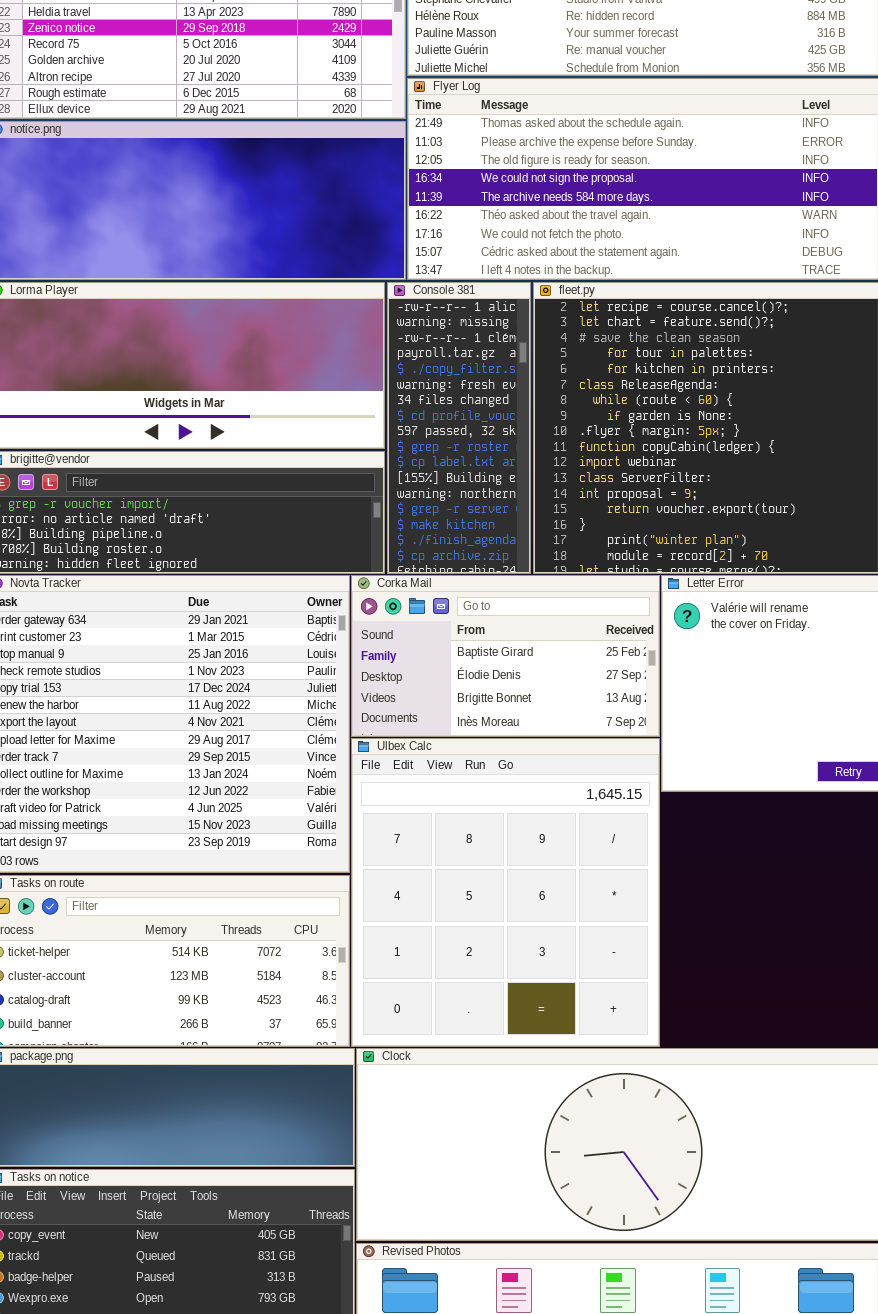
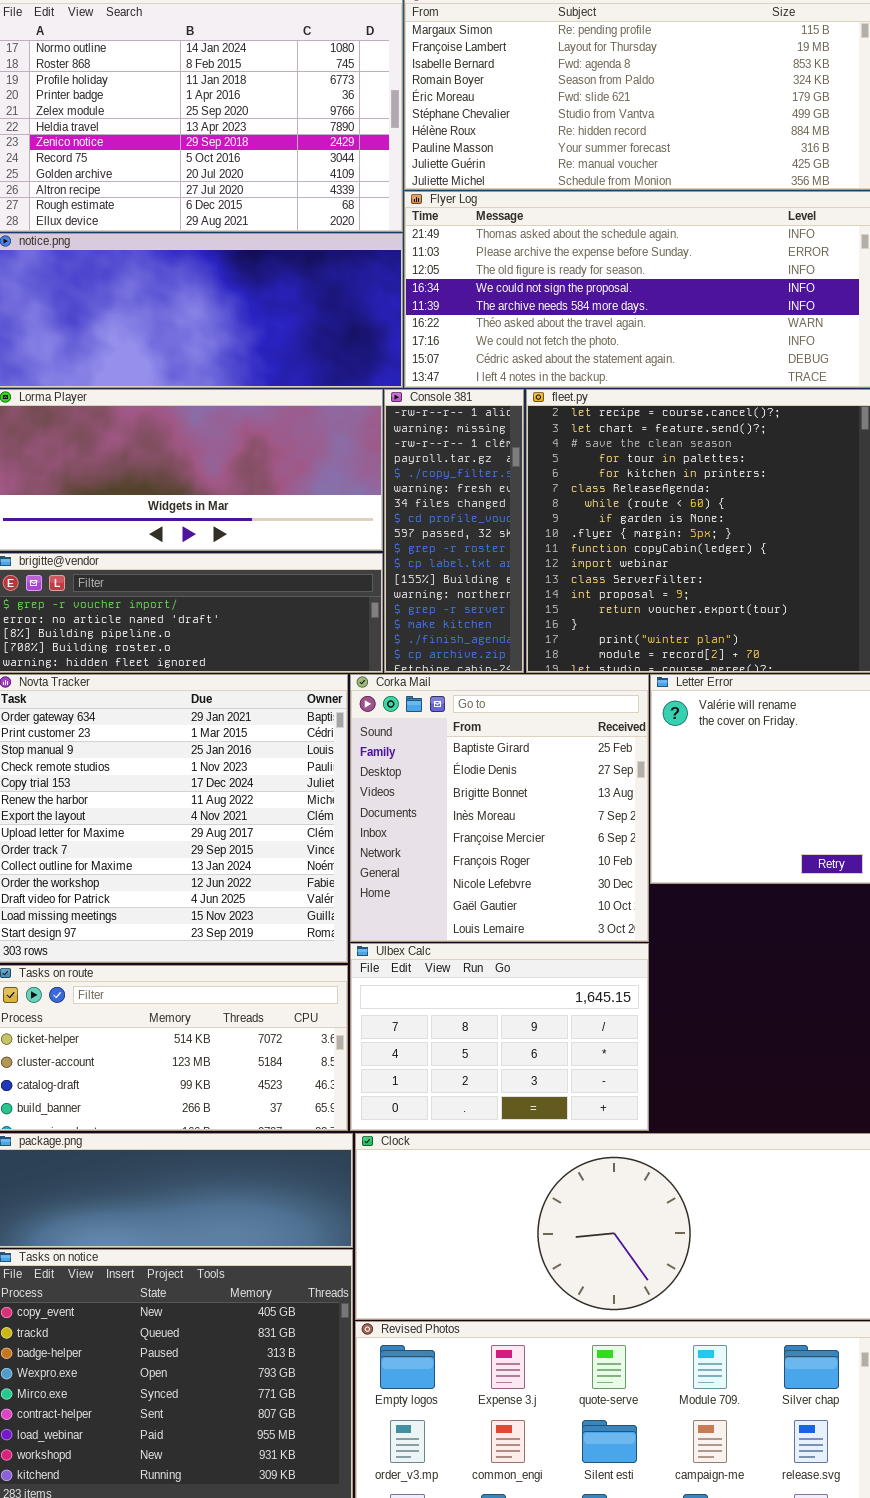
Corka Mail: [351,575,660,737] -> [350,674,649,942], resized
Ulbex Calc: [351,738,660,1047] -> [350,943,649,1131], resized

